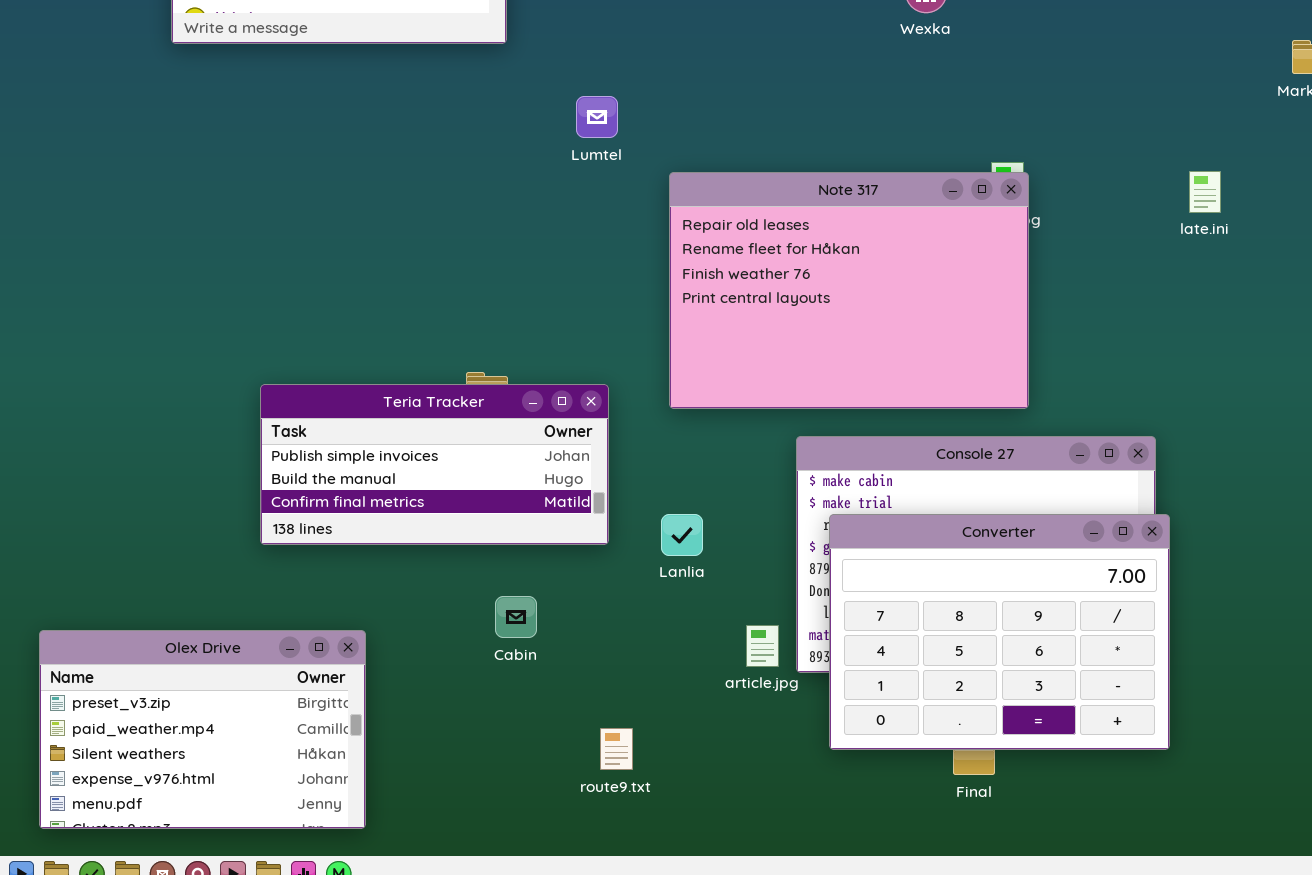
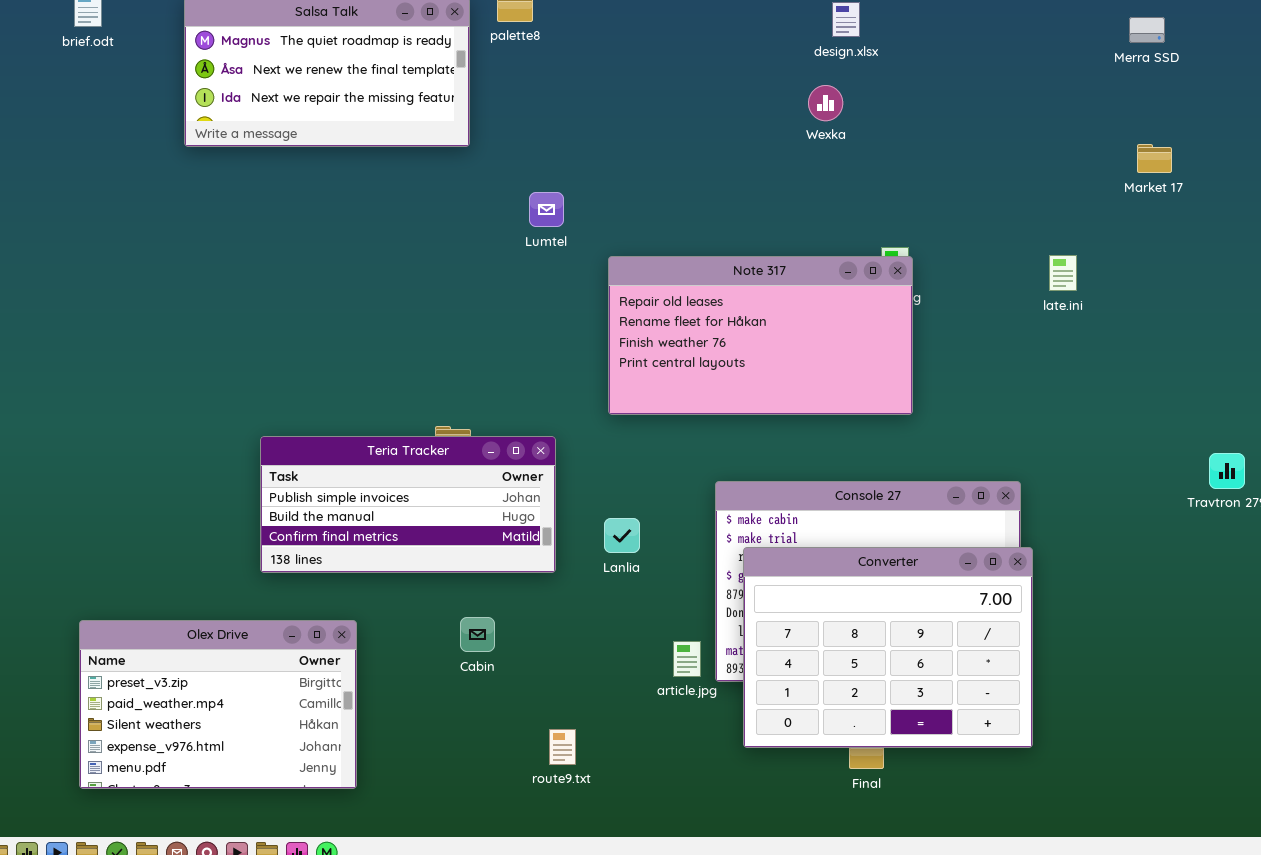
Note 317: [669,172,1029,409] -> [608,256,913,415], resized
Lanlia: [661,514,703,556] -> [604,518,640,553], moved
Olex Drive: [39,630,366,829] -> [79,620,357,789], moved

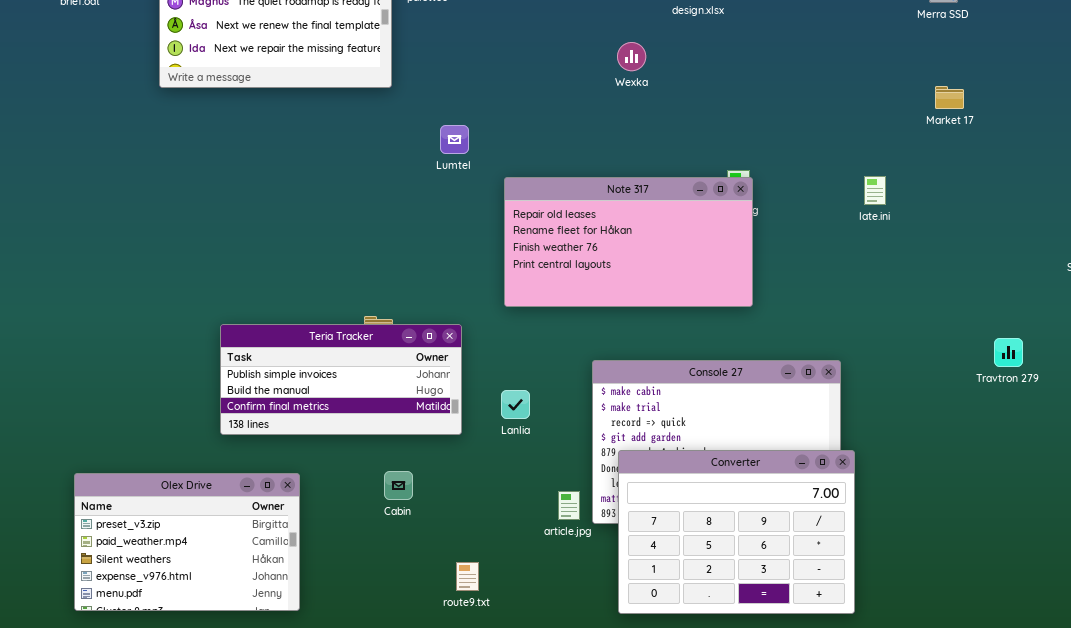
Wexka: [808,85,843,121] -> [617,42,646,71], moved
Converter: [743,547,1033,748] -> [618,450,855,614], moved

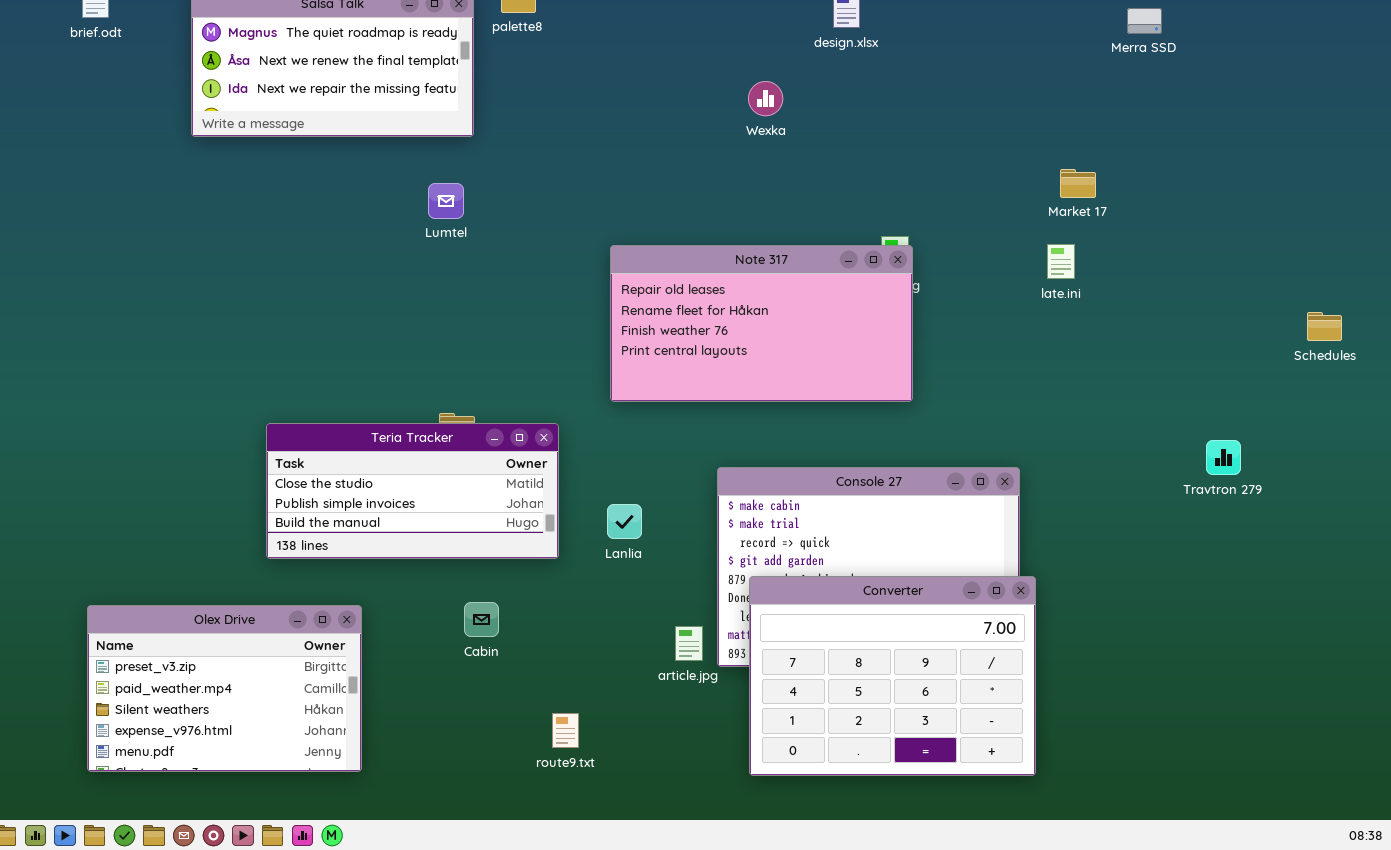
Market 17: [935,86,964,109] -> [1060,169,1096,198], moved
Lumtel: [440,125,469,154] -> [428,183,464,219], moved
Teria Tracker: [220,324,462,435] -> [266,423,559,559], scrolled up 1 row

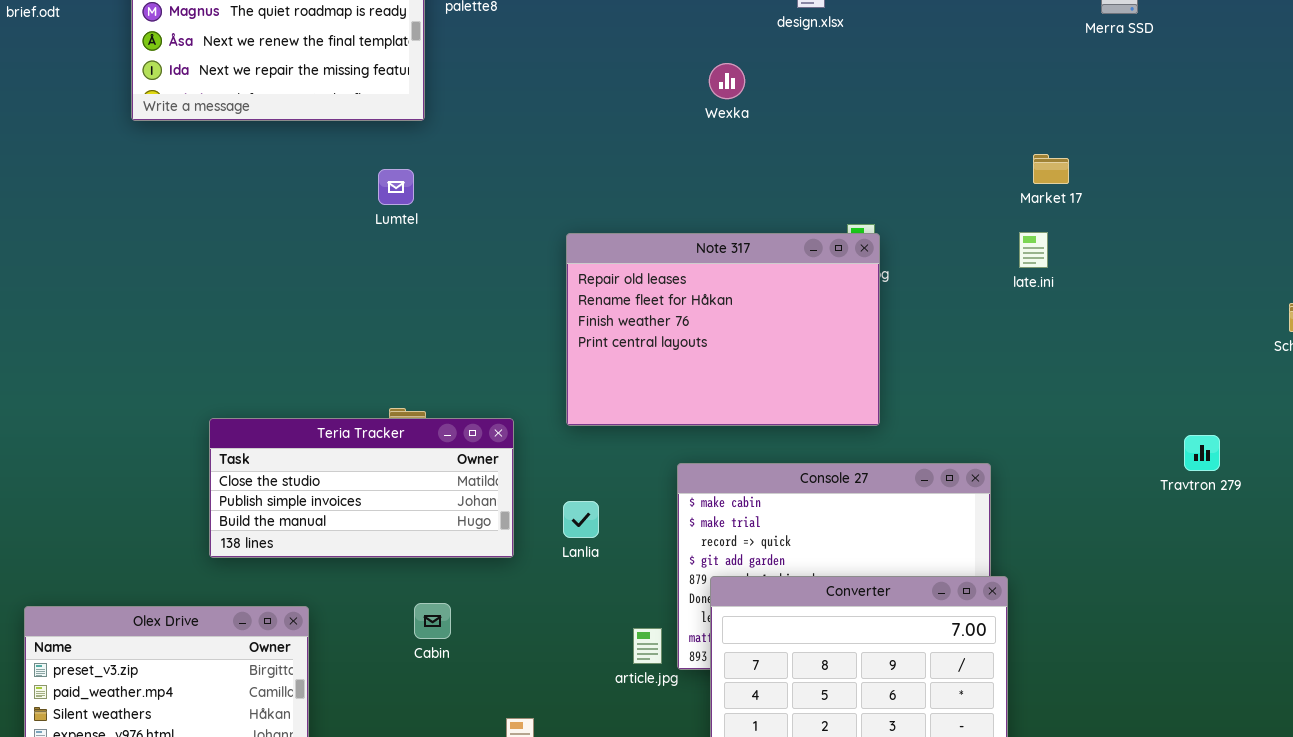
Note 317: [610,245,913,402] -> [566,233,880,426], resized

